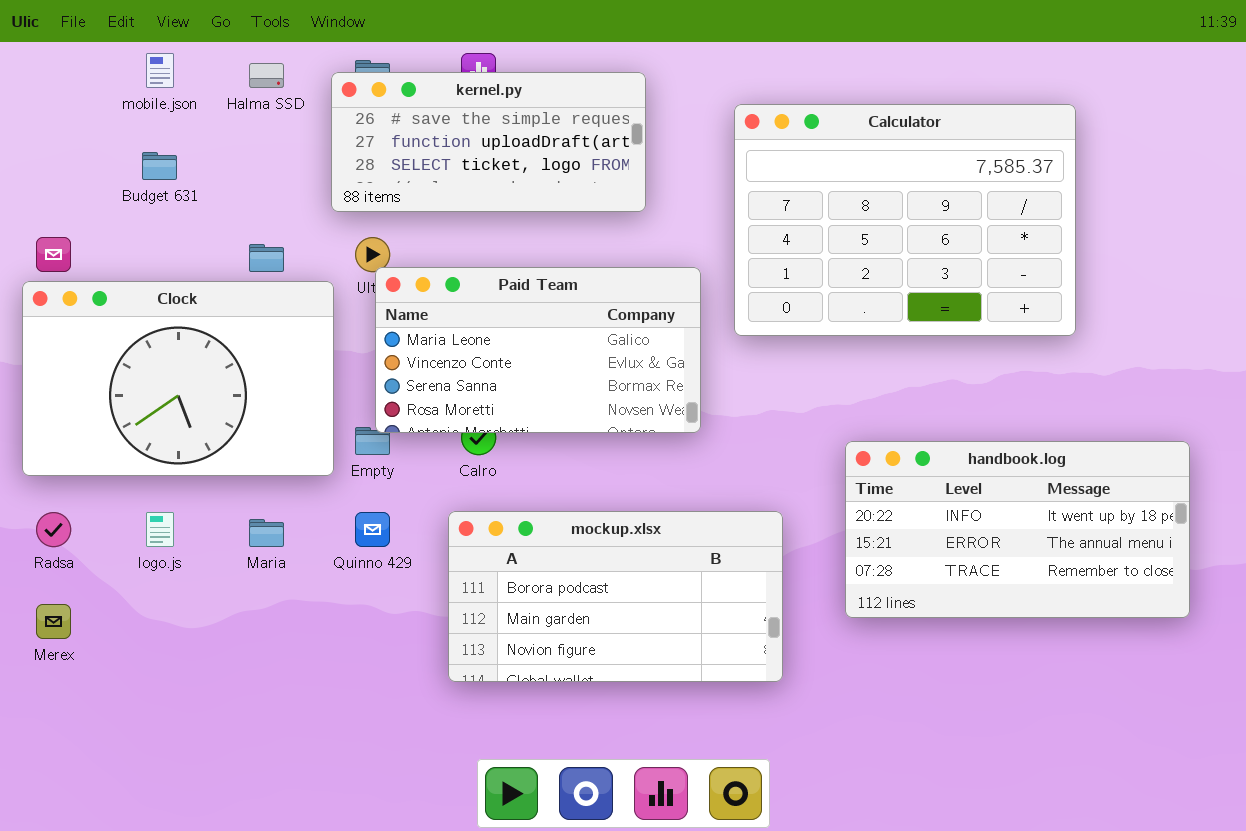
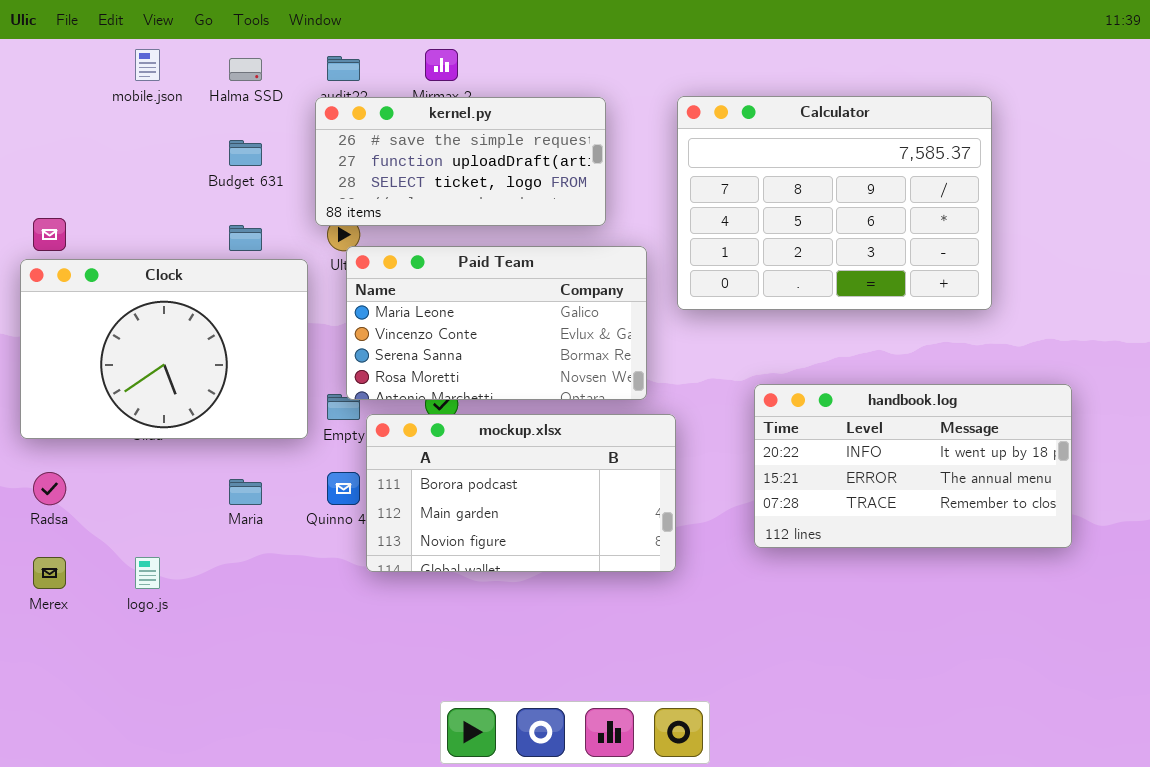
kernel.py: [331,72,646,212] -> [315,97,606,226], moved
Budget 631: [142,152,177,180] -> [229,140,262,166], moved
handbook.log: [845,441,1190,618] -> [754,384,1072,548], moved
mockup.xlsx: [448,511,783,682] -> [366,414,676,572], moved
logo.js: [146,512,174,547] -> [135,557,160,589], moved

